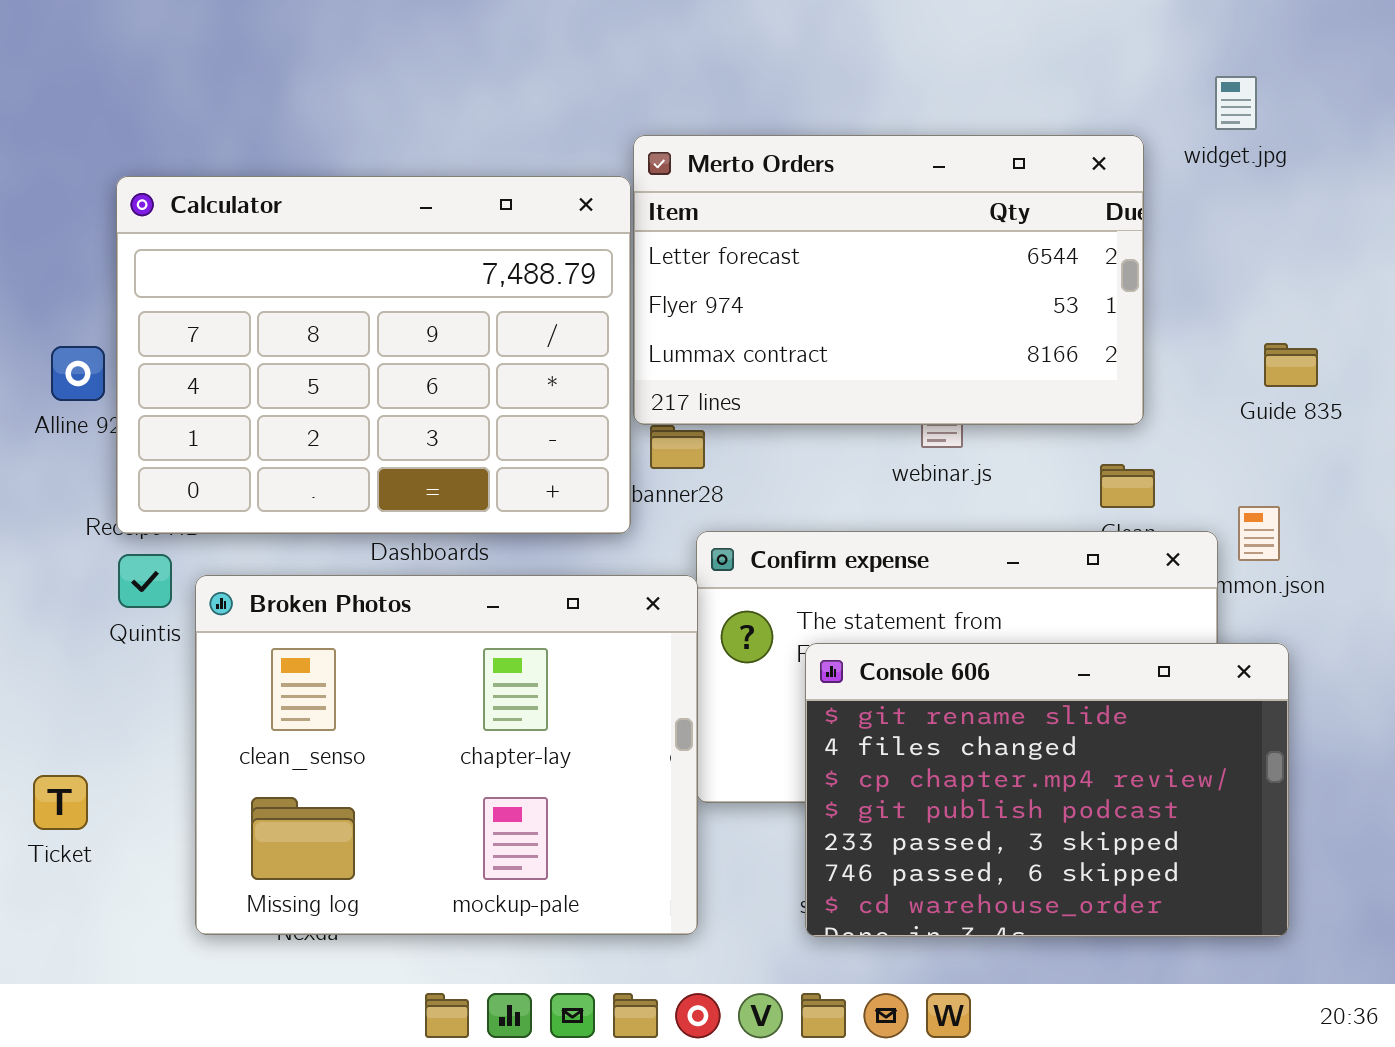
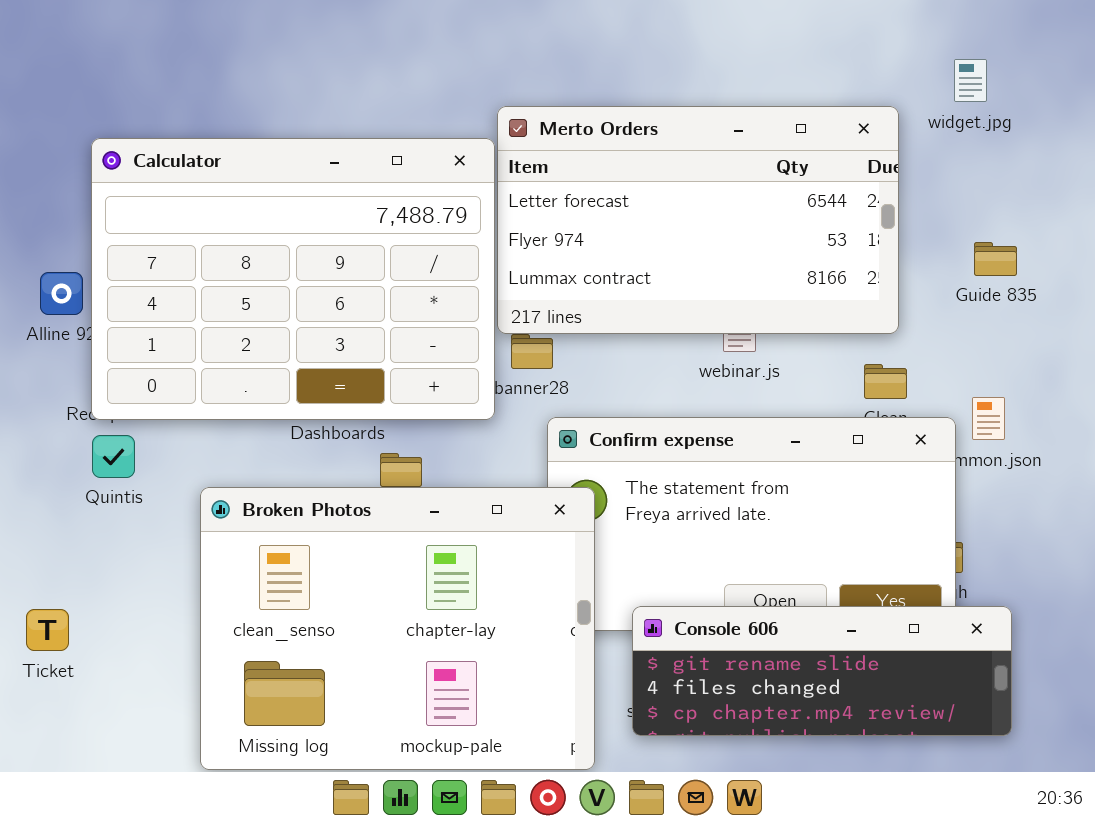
Guide 835: [1264,343,1318,387] -> [974,242,1017,276], moved
Broken Photos: [195,575,698,935] -> [200,487,595,770], moved
Console 606: [805,643,1289,937] -> [632,606,1012,736], resized

